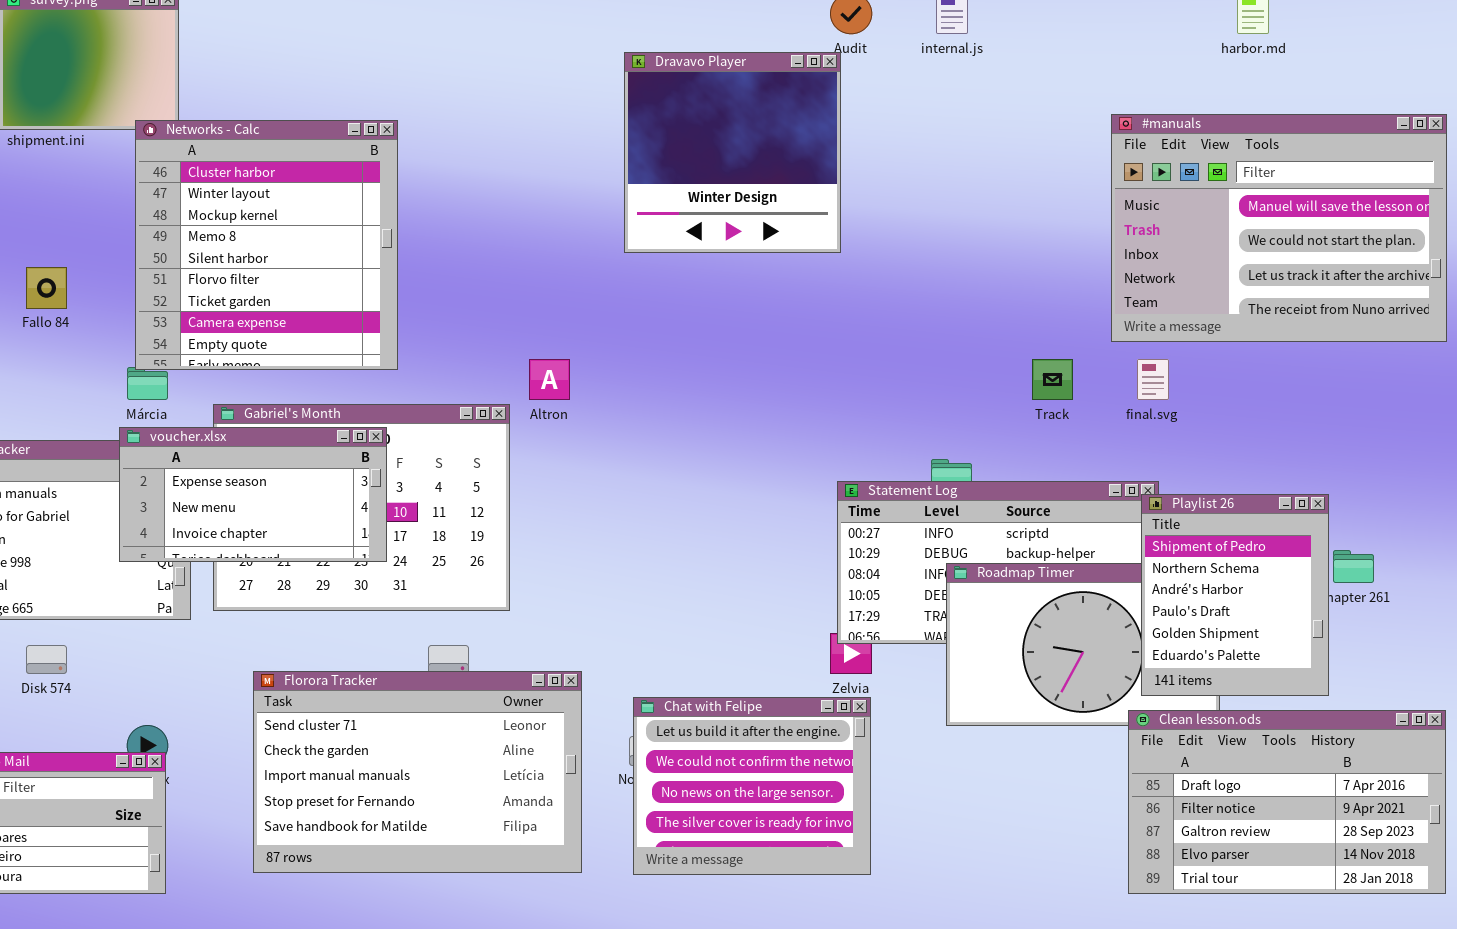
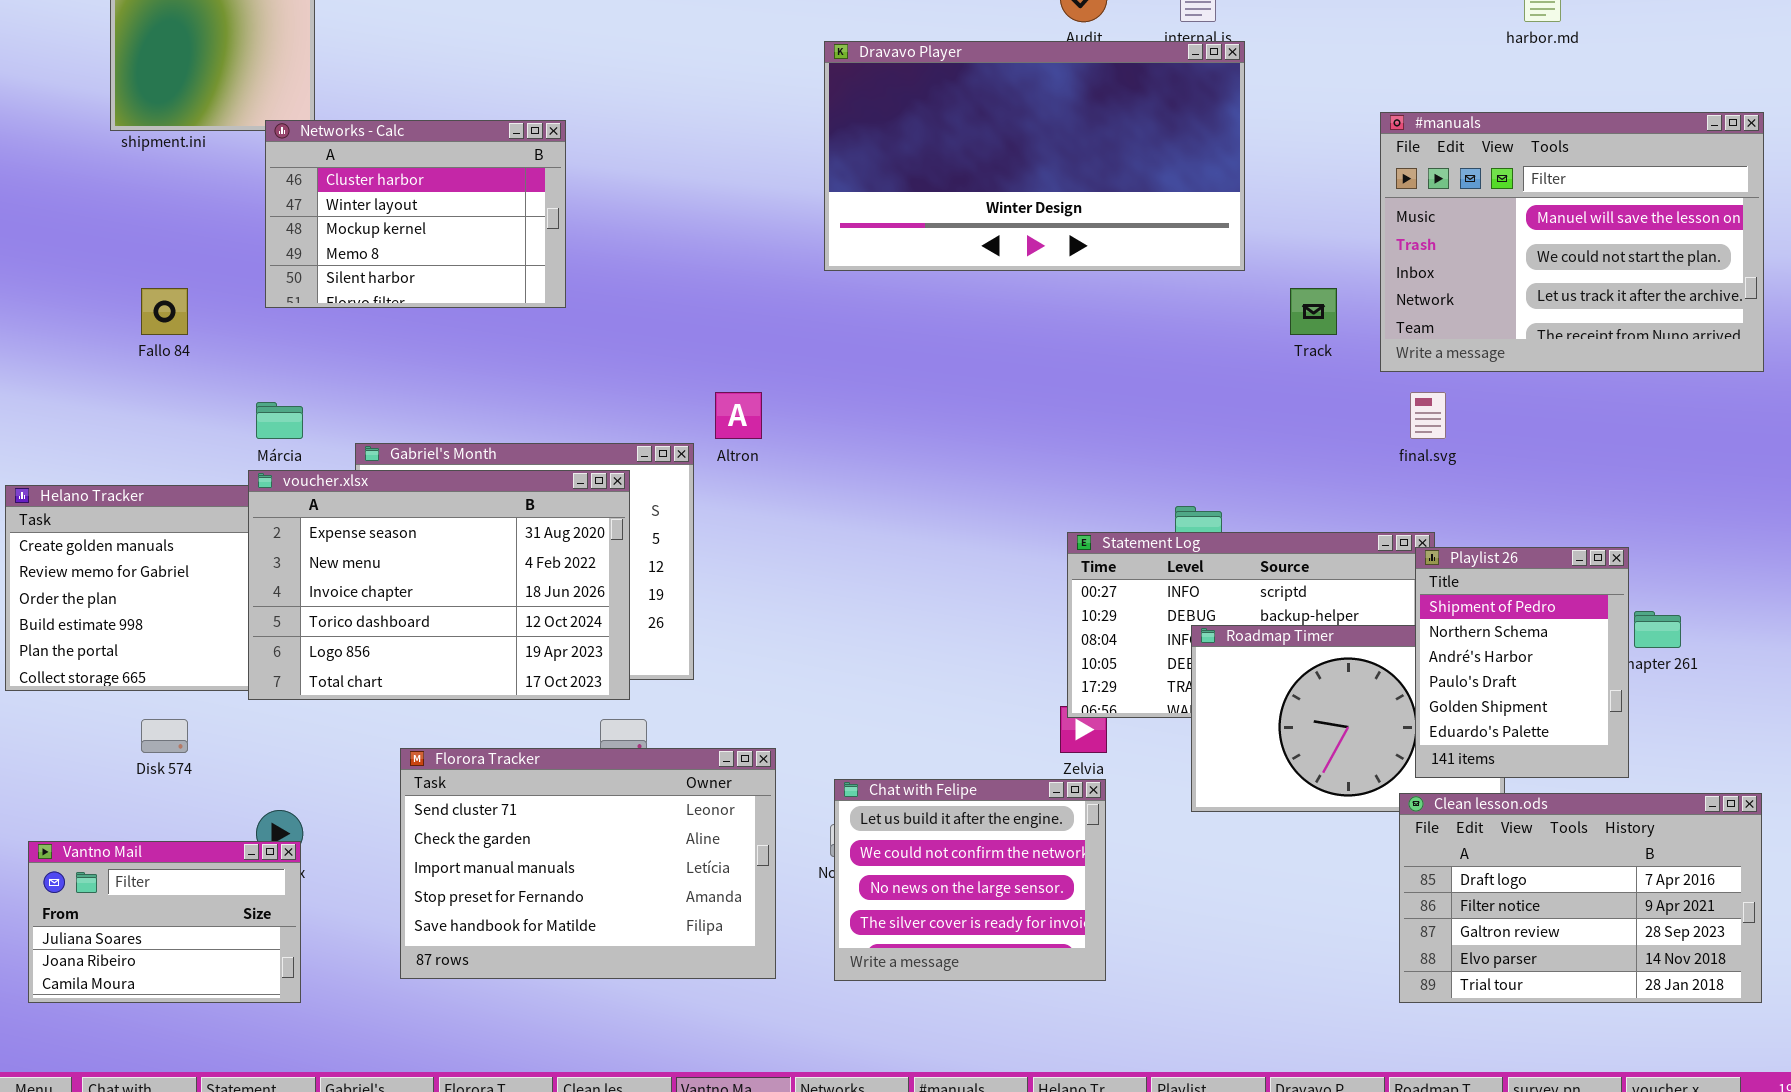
Dravavo Player: [624,52,841,253] -> [824,41,1245,271], resized
Networks - Calc: [135,120,398,370] -> [265,120,566,308], resized
Track: [1032,359,1073,400] -> [1290,288,1337,335], moved
voucher.xlsx: [119,427,387,562] -> [248,470,630,700], resized

